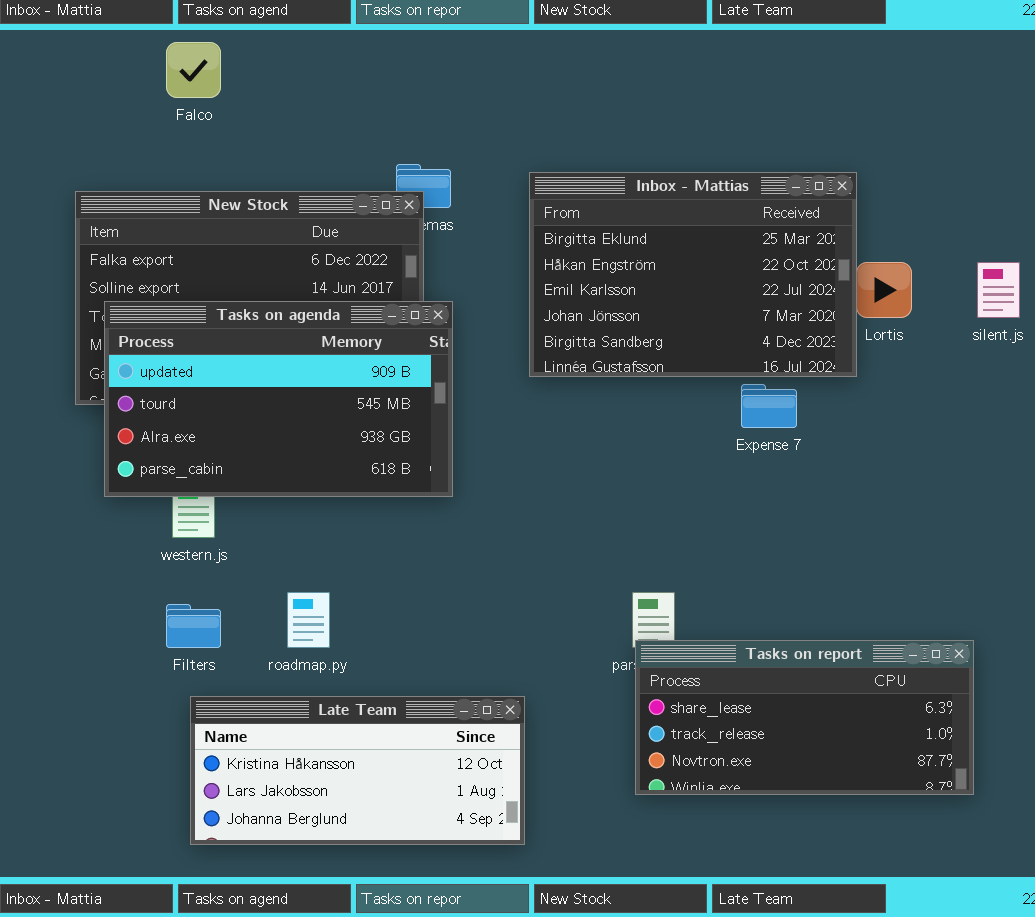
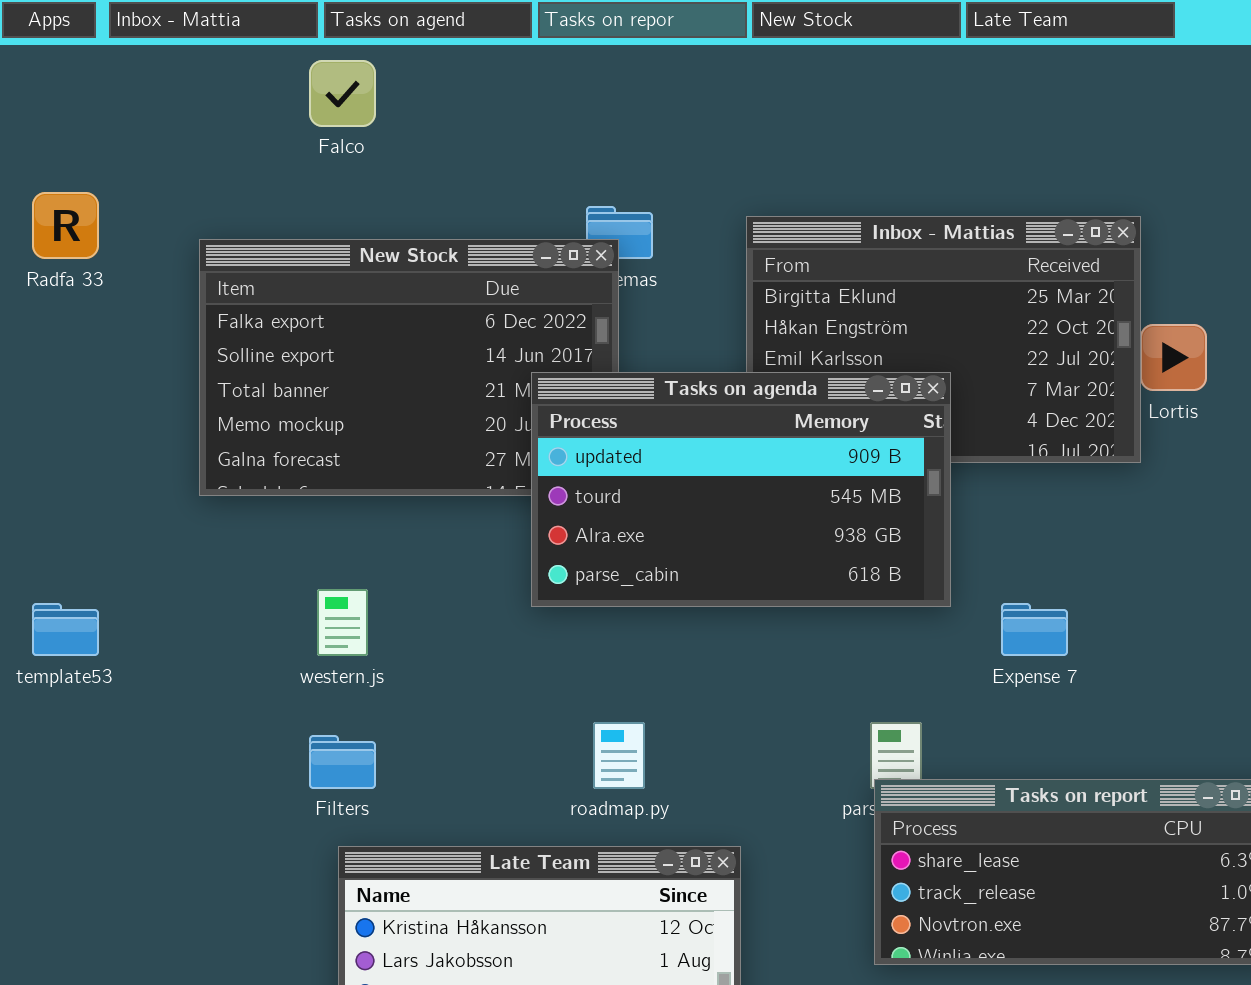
Tasks on agenda: [104,301,453,497] -> [531,372,951,607], moved
Expense 7: [741,384,797,428] -> [1001,603,1068,656], moved
roadmap.py: [287,592,330,648] -> [593,722,645,789], moved

